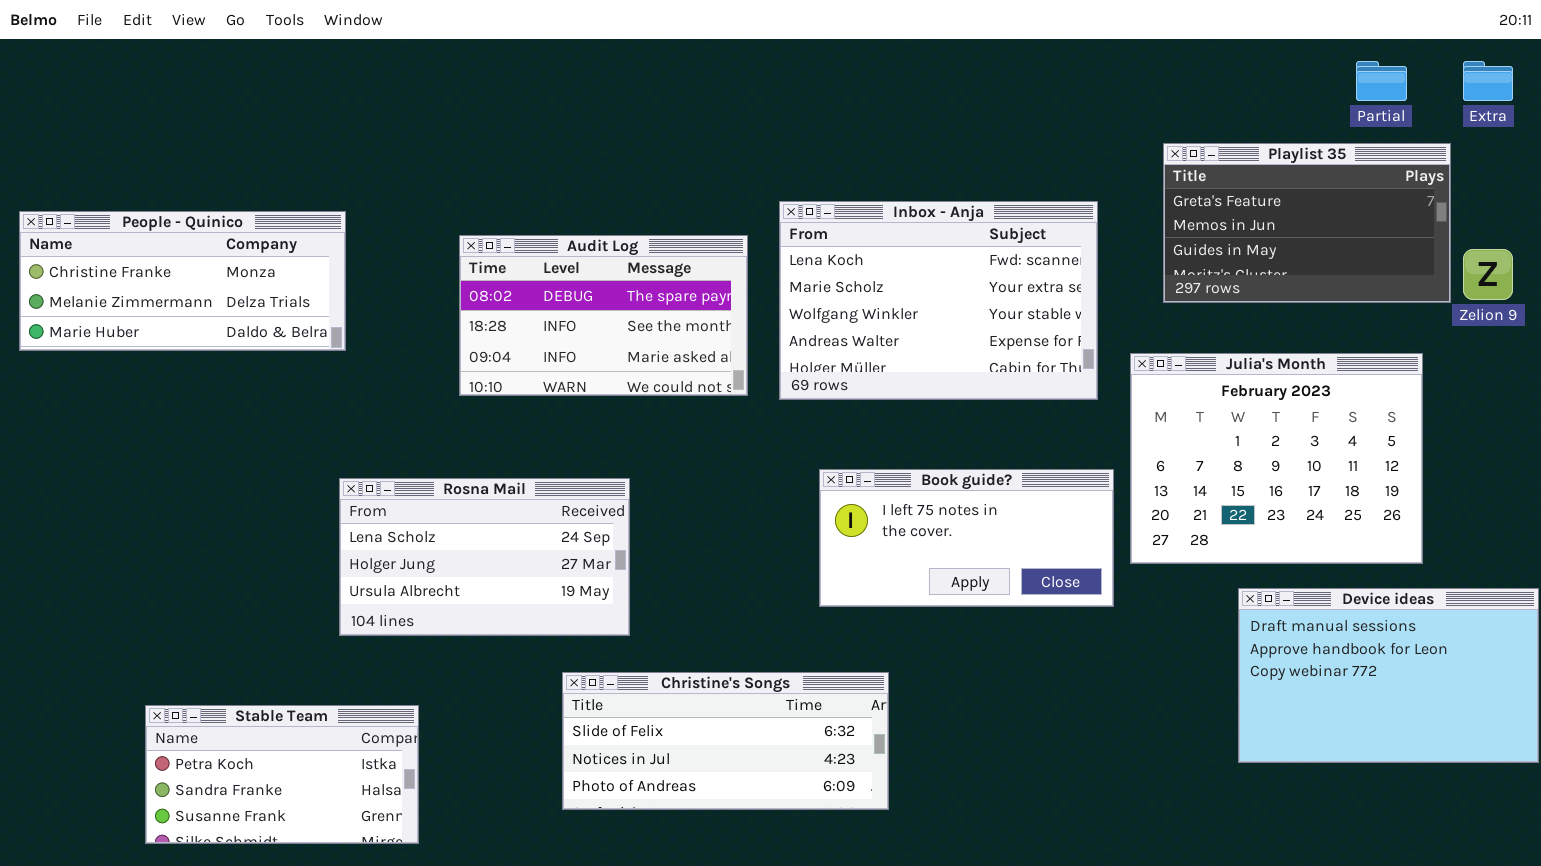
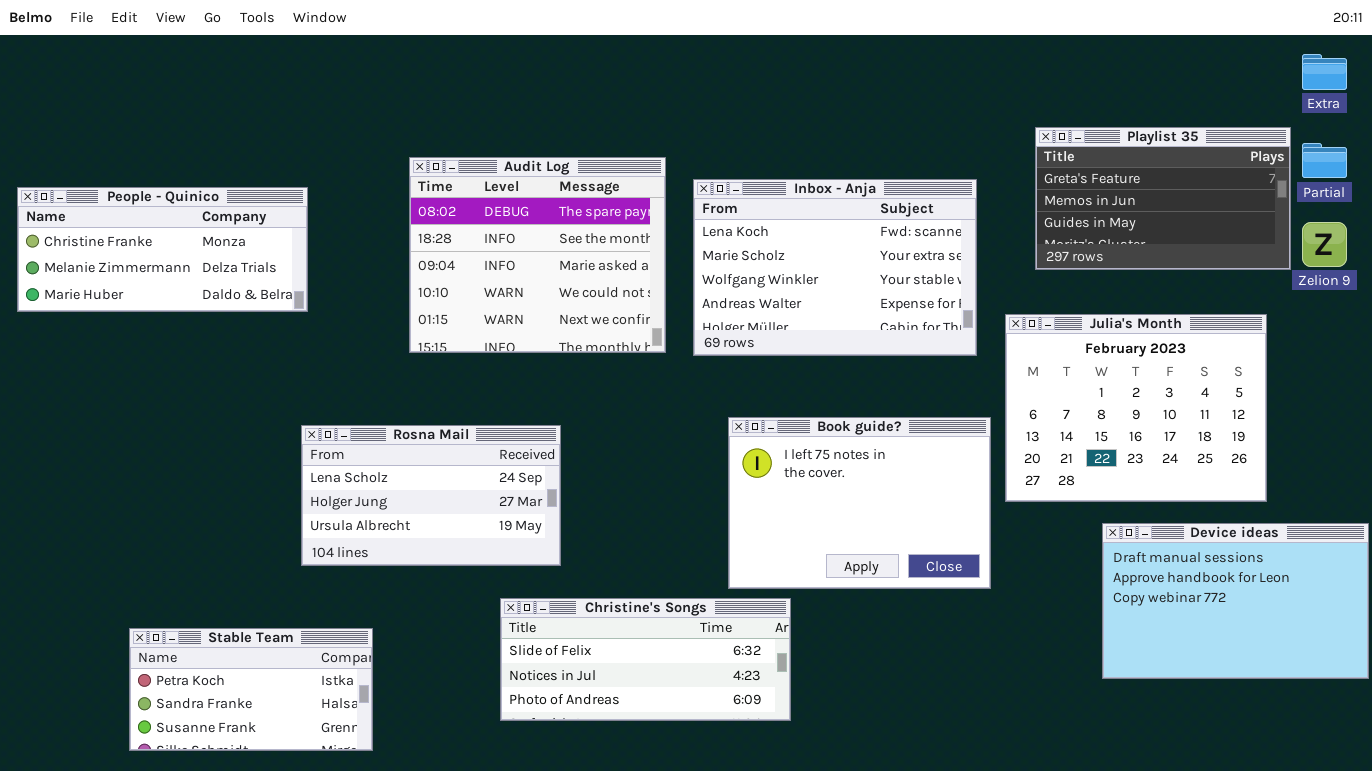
Partial: [1356,61,1407,101] -> [1302,143,1347,178], moved
Audit Log: [459,235,748,396] -> [409,157,666,353], resized
Book guide?: [819,469,1114,607] -> [728,417,991,589], resized

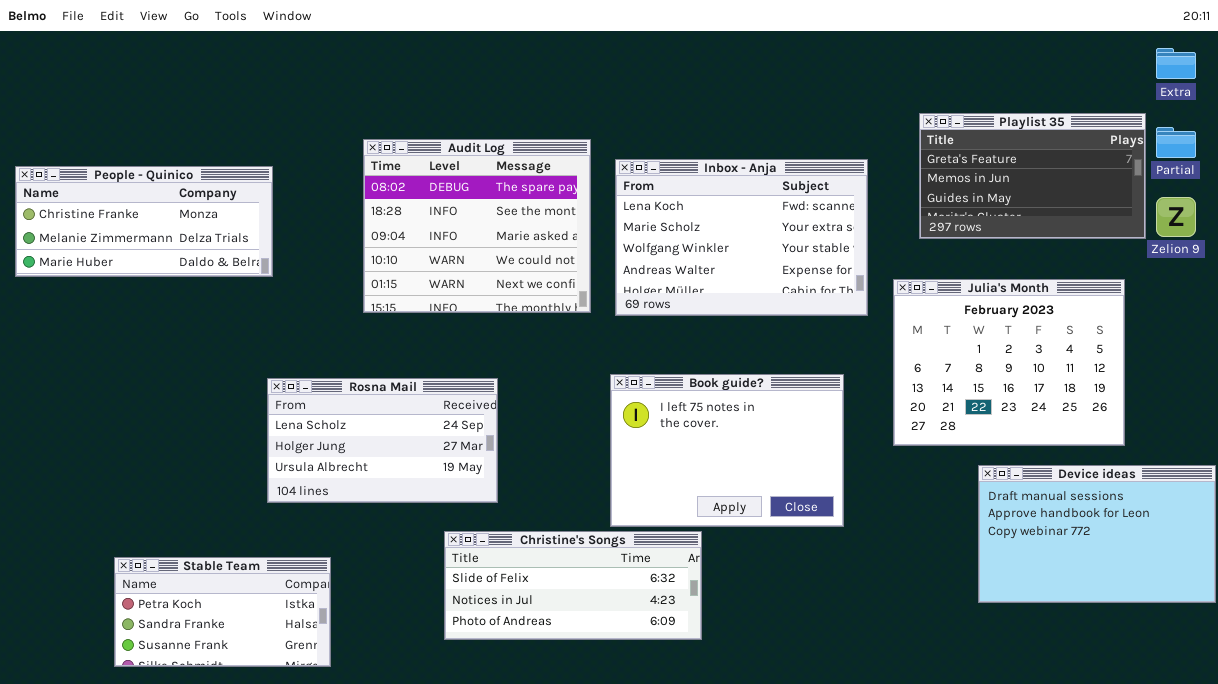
Book guide?: [728,417,991,589] -> [610,374,844,527], moved

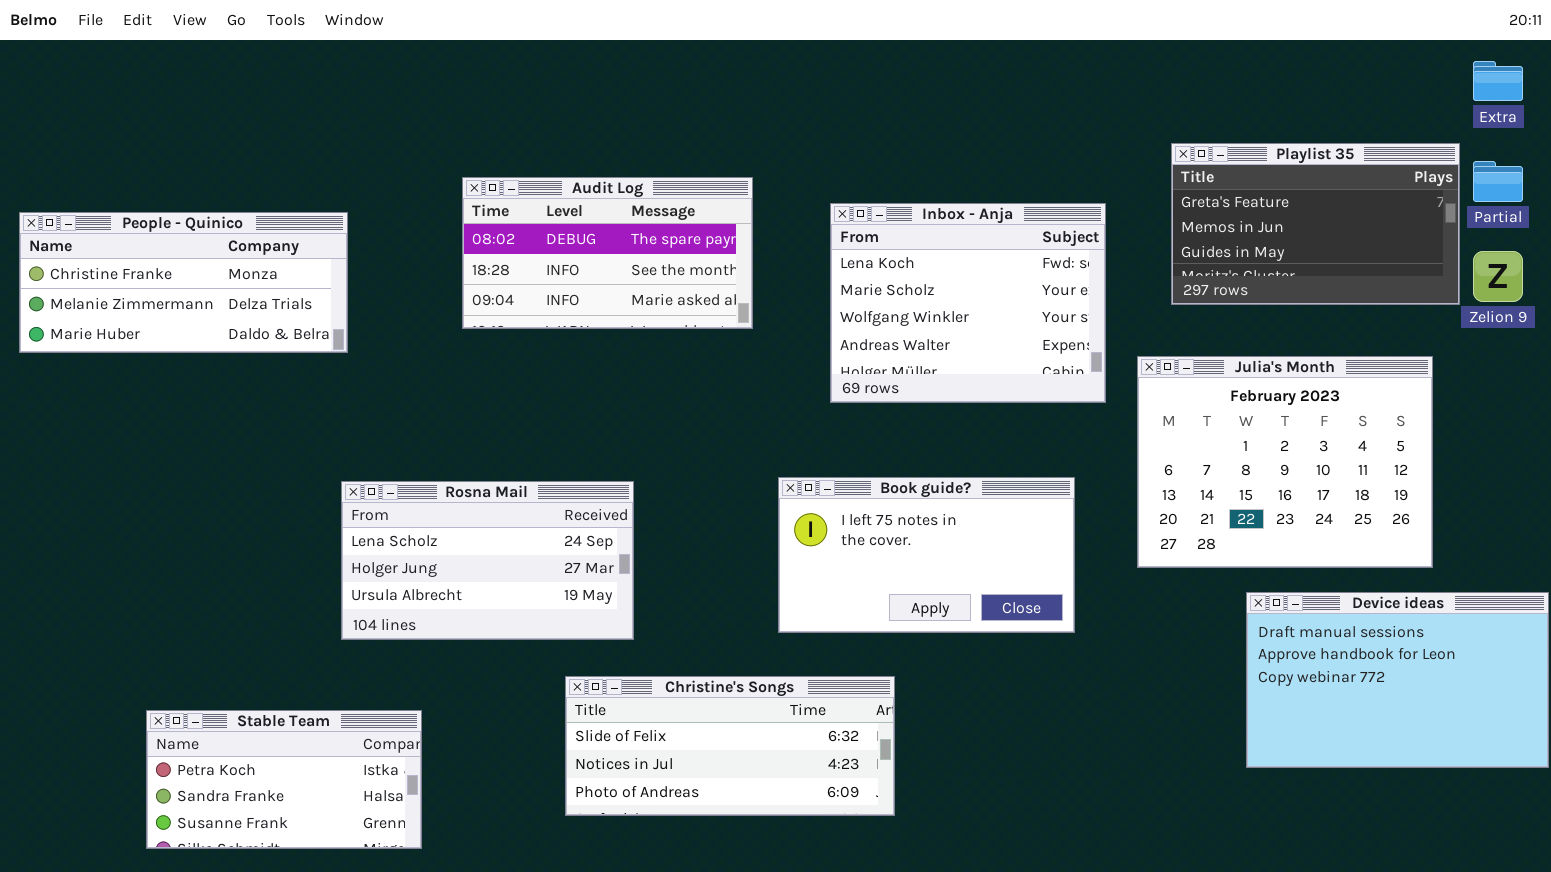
Audit Log: [363,139,591,313] -> [462,177,753,329], resized
Inbox - Anja: [615,159,868,316] -> [830,203,1106,403], resized
Book guide?: [610,374,844,527] -> [778,477,1075,633], resized

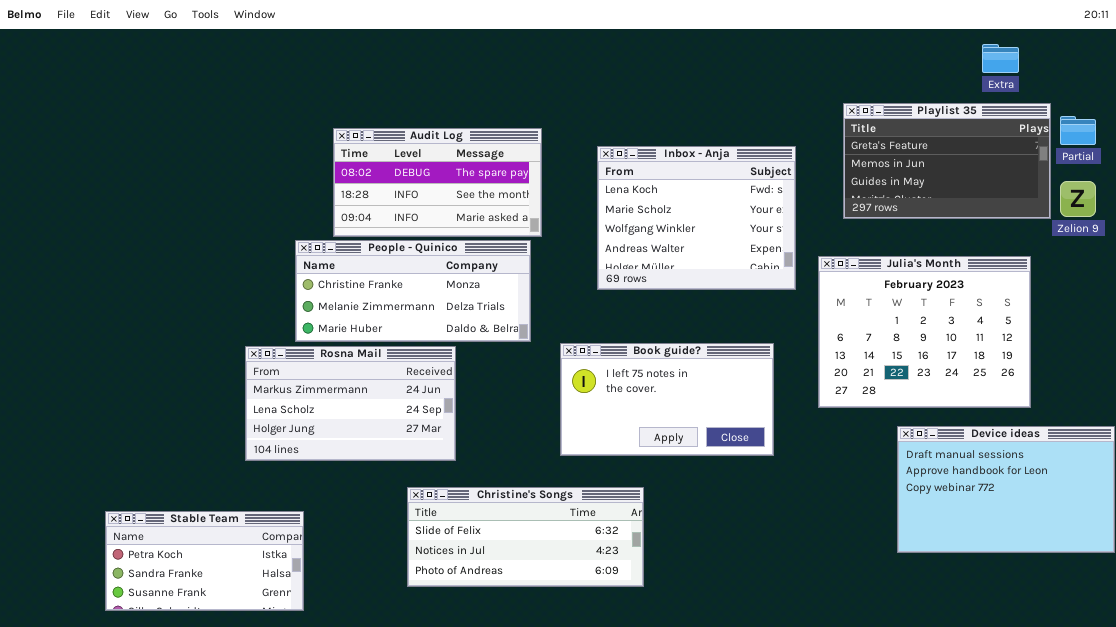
Extra: [1473,61,1523,101] -> [982,44,1019,73], moved
People - Quinico: [19,212,348,353] -> [295,240,531,342], moved
Rosna Mail: [341,481,634,640] -> [245,346,456,461], scrolled up 1 row

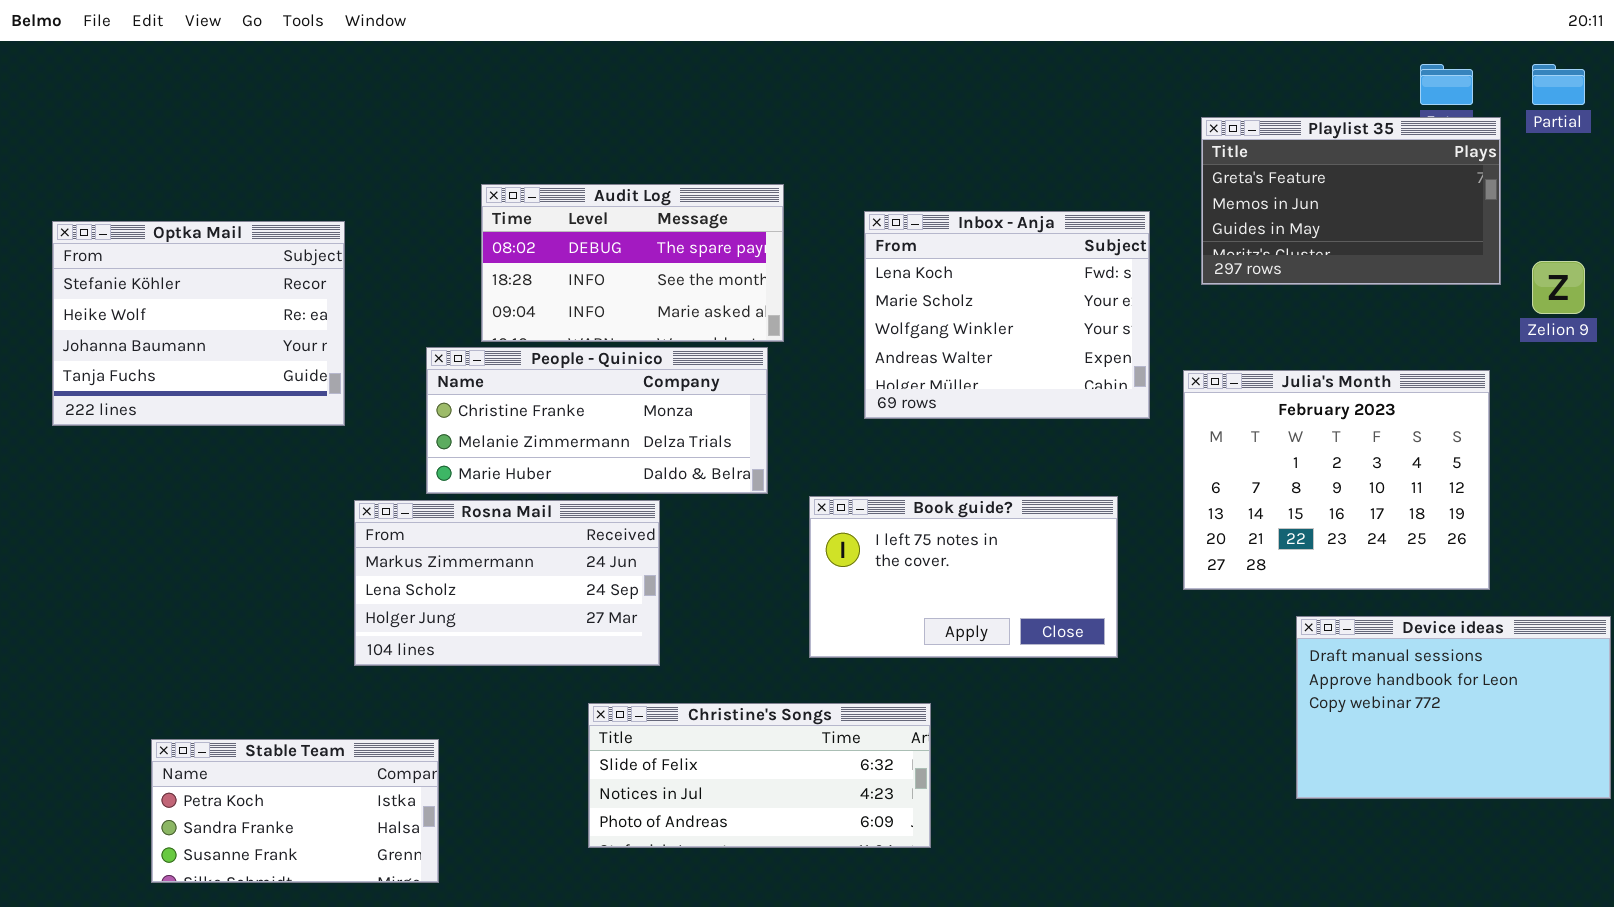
Playlist 35: [843,103,1051,219] -> [1201,117,1501,285], moved
Partial: [1060,116,1096,145] -> [1532,64,1585,105], moved
Optka Mail: none -> [52,221,345,426], opened

